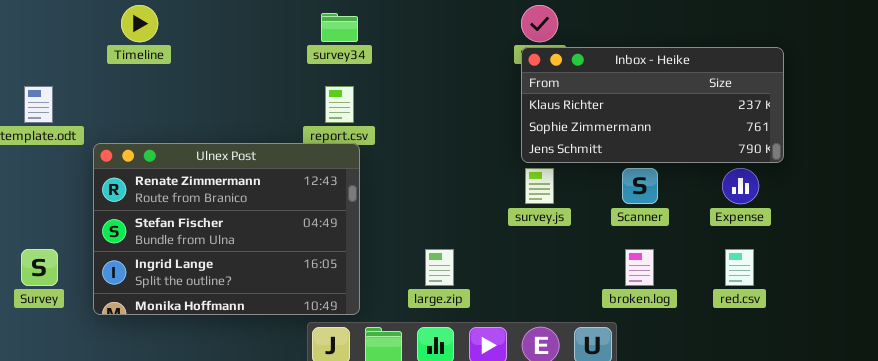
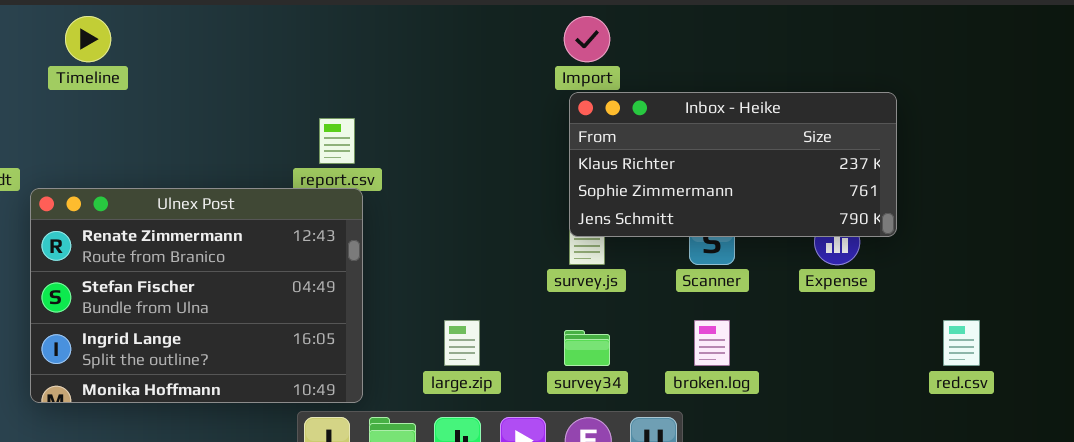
survey34: [321,13,358,42] -> [564,330,610,366], moved
Inbox - Heike: [521,47,784,163] -> [569,92,897,237], moved
red.csv: [725,249,754,286] -> [943,320,980,366], moved

